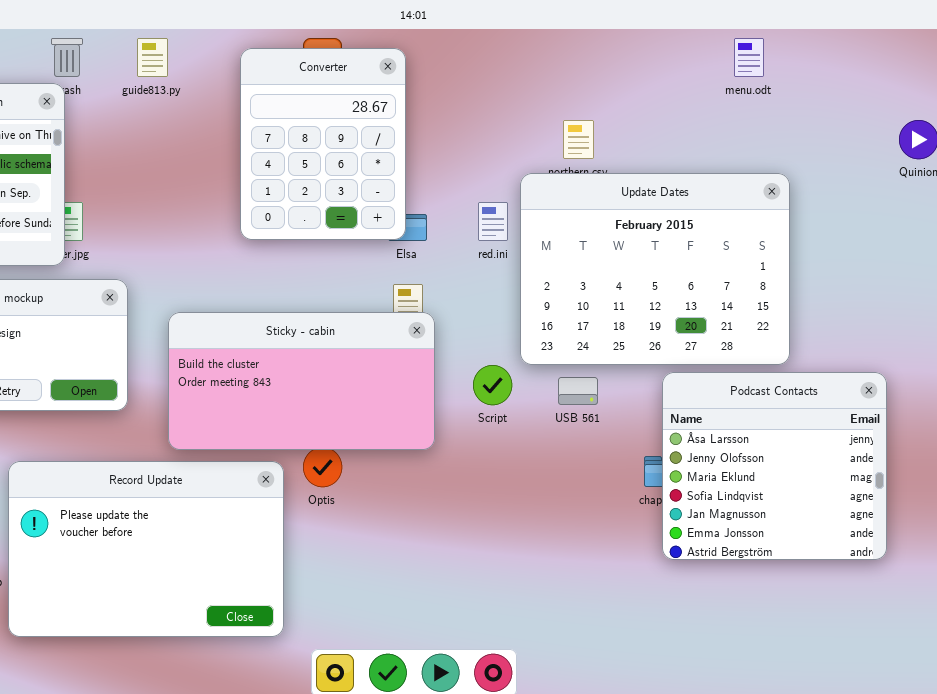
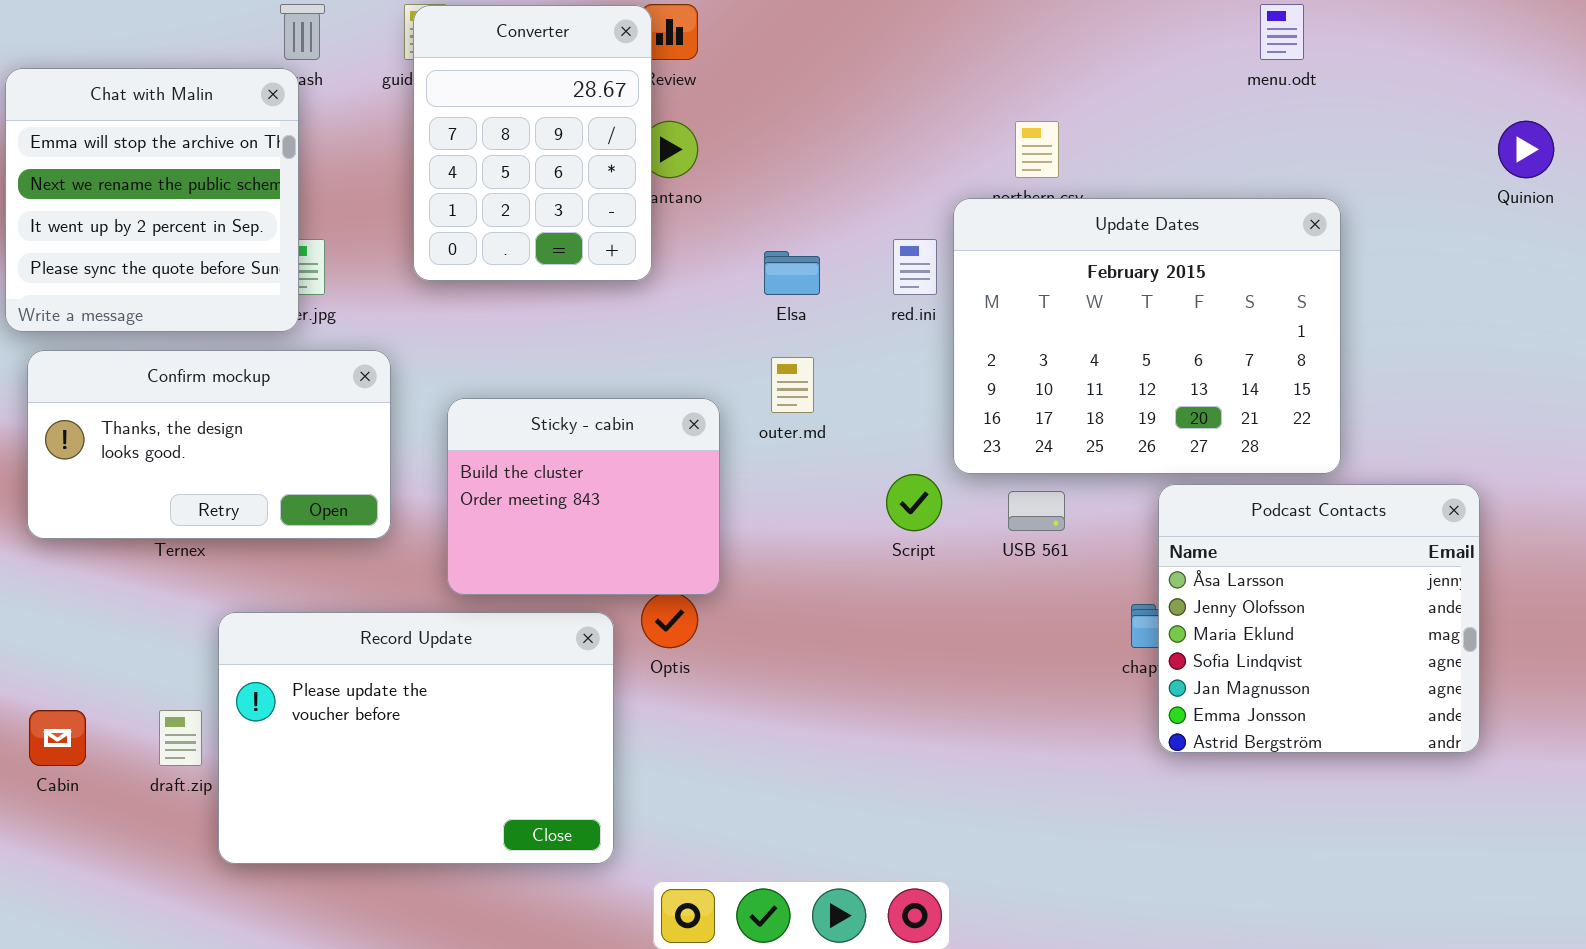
Converter: [240,48,406,240] -> [413,5,652,281], moved
Sticky - cabin: [168,312,435,450] -> [447,398,720,595], resized

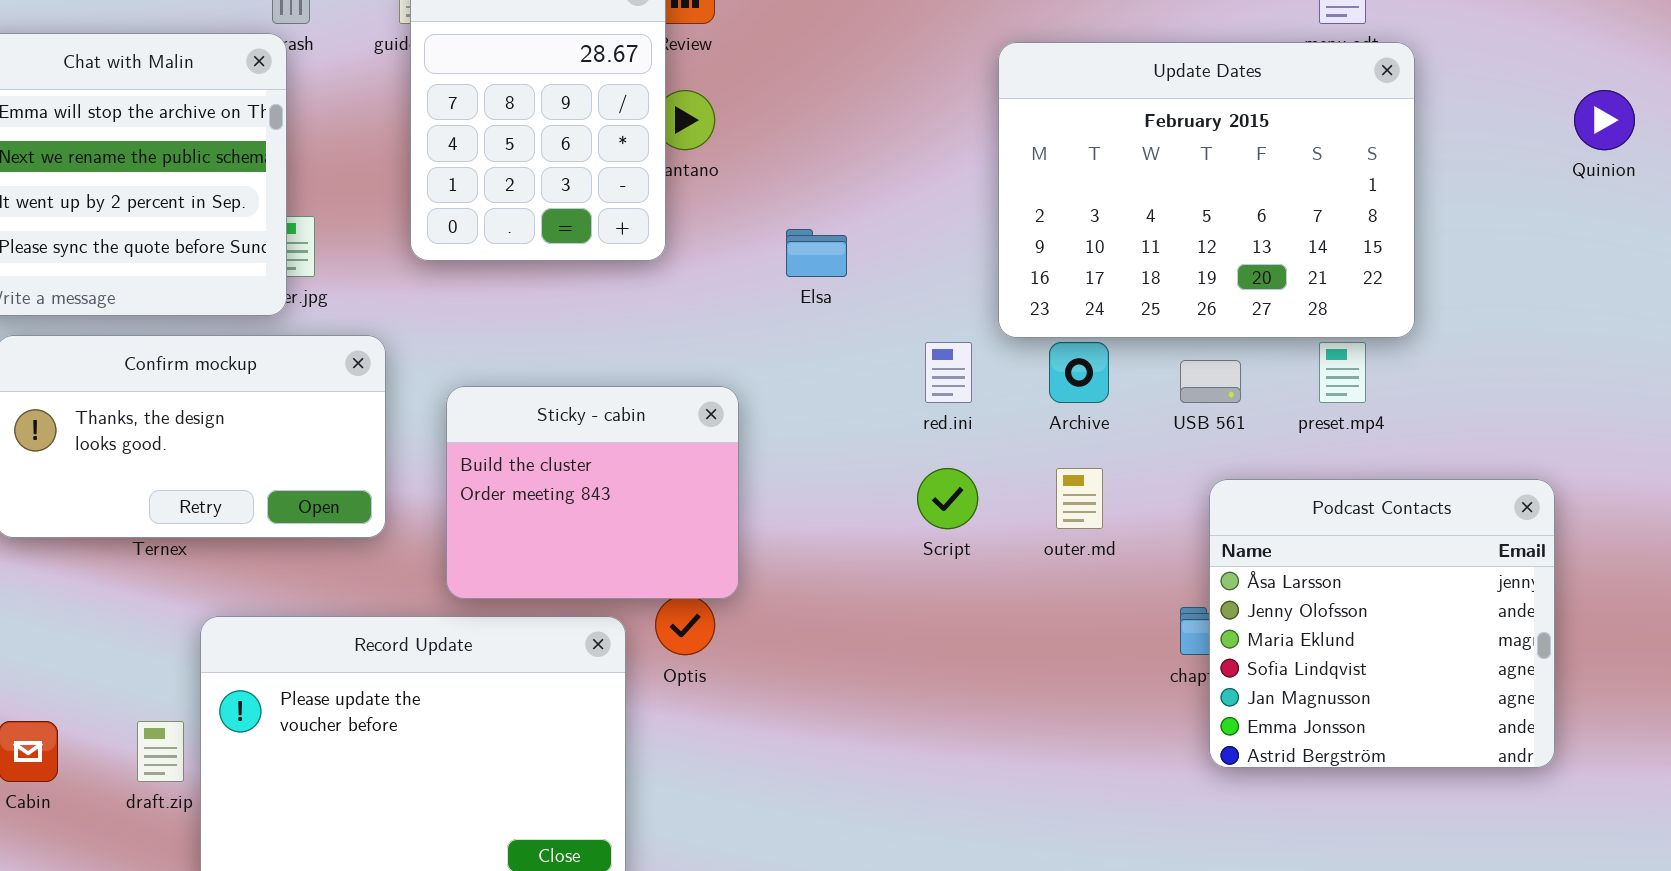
Update Dates: [953,198,1341,474] -> [998,42,1415,338], moved
red.ini: [893,239,937,295] -> [925,342,972,403], moved
outer.md: [771,357,814,413] -> [1056,468,1103,529], moved
USB 561: [1008,491,1065,531] -> [1180,360,1241,403], moved

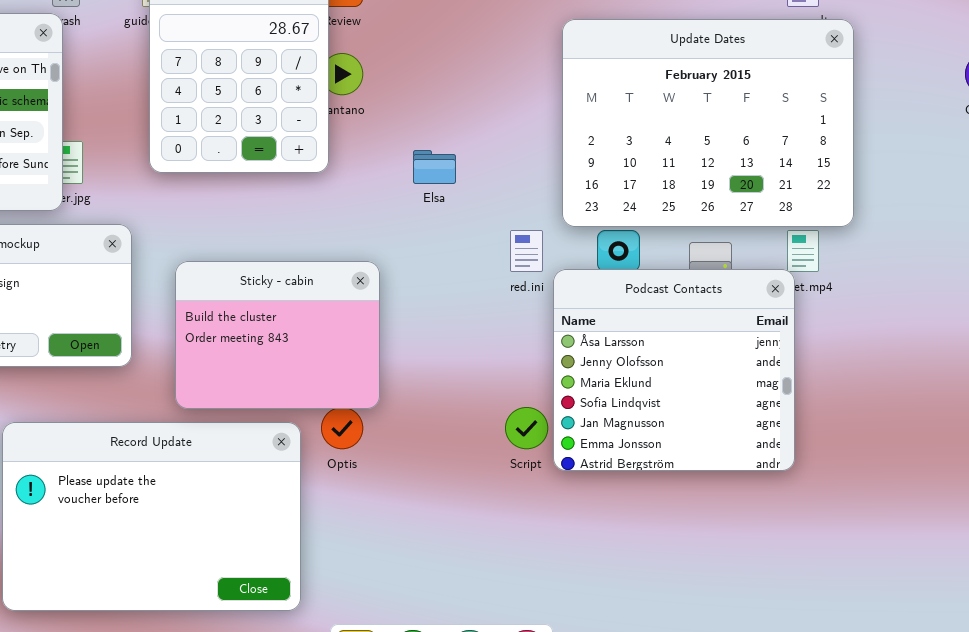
Script: [917,468,978,529] -> [505,407,548,449], moved
Podcast Contacts: [1209,479,1555,768] -> [553,269,795,471], moved

